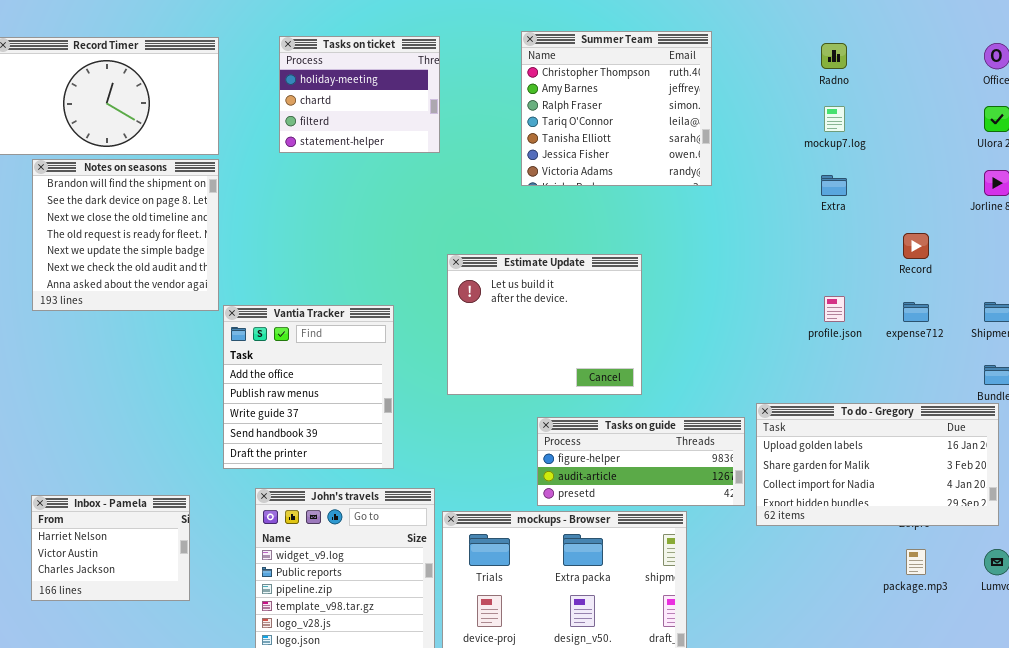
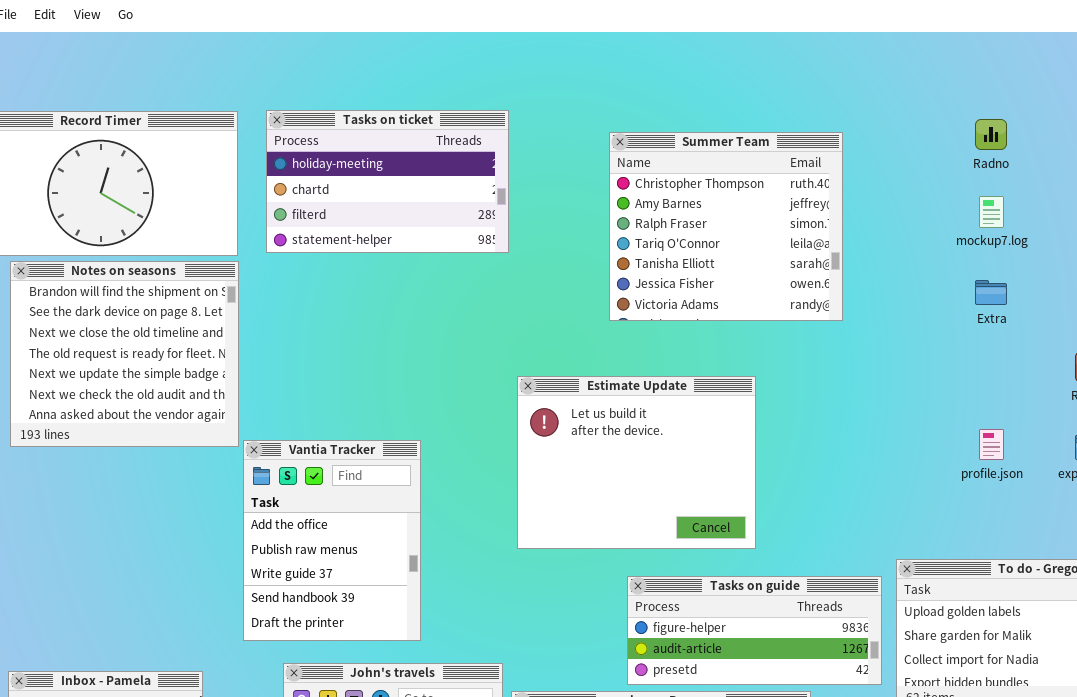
Summer Team: [521,31,712,186] -> [609,132,843,321], moved
Tasks on ticket: [279,36,440,153] -> [266,110,509,253], resized
Vantia Tracker: [223,305,394,469] -> [243,440,421,641], resized

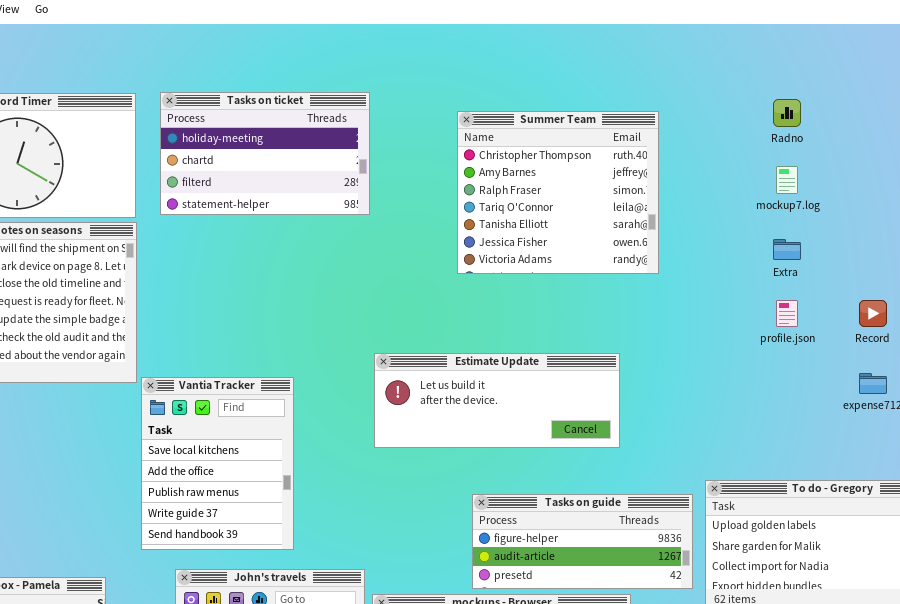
Estimate Update: [517,376,756,549] -> [374,353,620,448], moved, resized
profile.json: [979,429,1004,460] -> [776,300,798,327], moved
Vantia Tracker: [243,440,421,641] -> [141,377,294,550], scrolled up 1 row

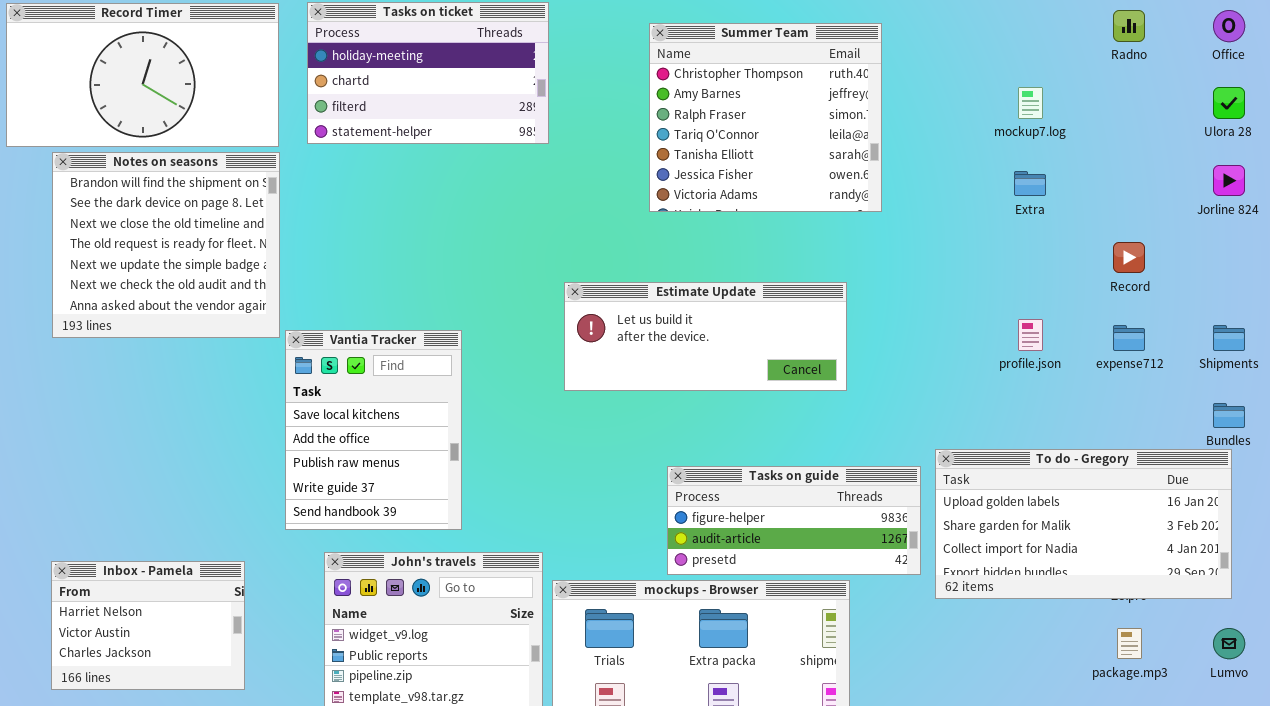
Radno: [773,99,801,127] -> [1113,10,1145,42], moved
profile.json: [776,300,798,327] -> [1018,319,1043,351], moved
Estimate Update: [374,353,620,448] -> [564,282,847,391], moved

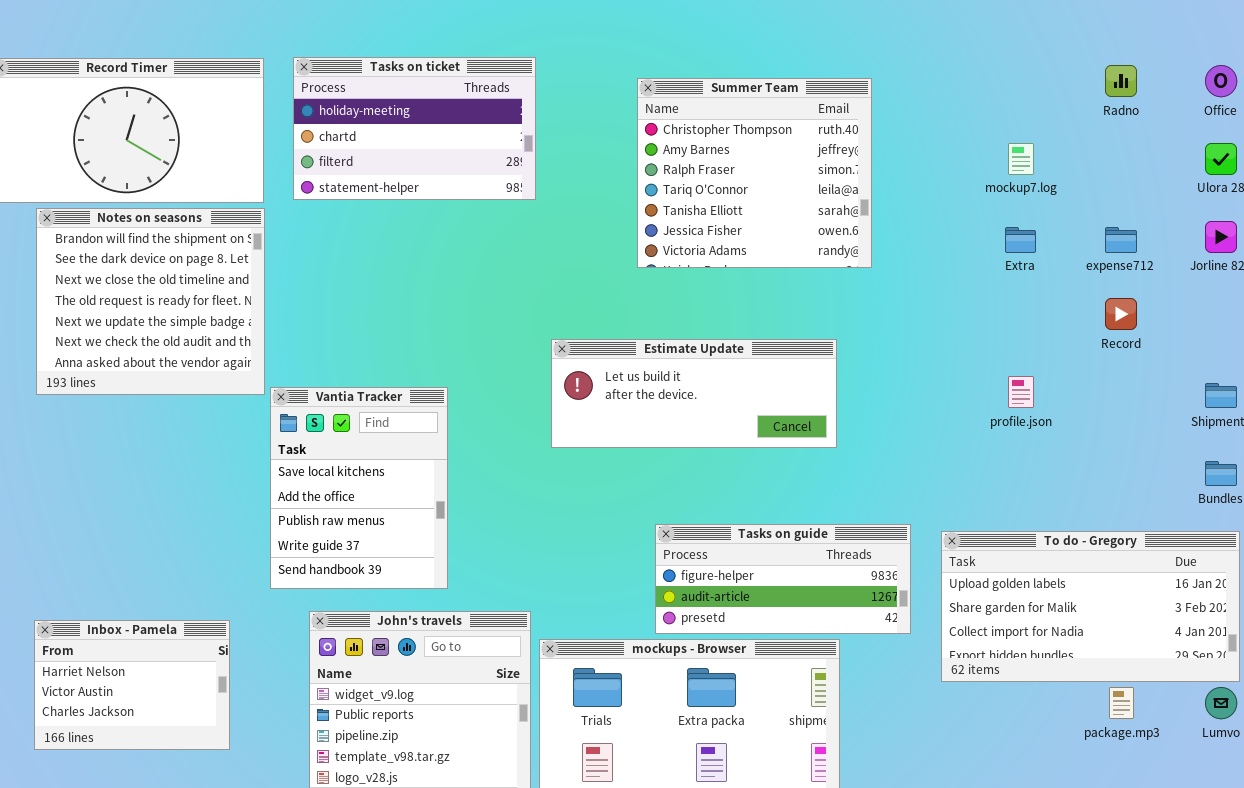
expense712: [1113,325,1145,351] -> [1105,227,1137,253], moved
To do - Gregory: [935,449,1232,599] -> [941,531,1240,682], moved

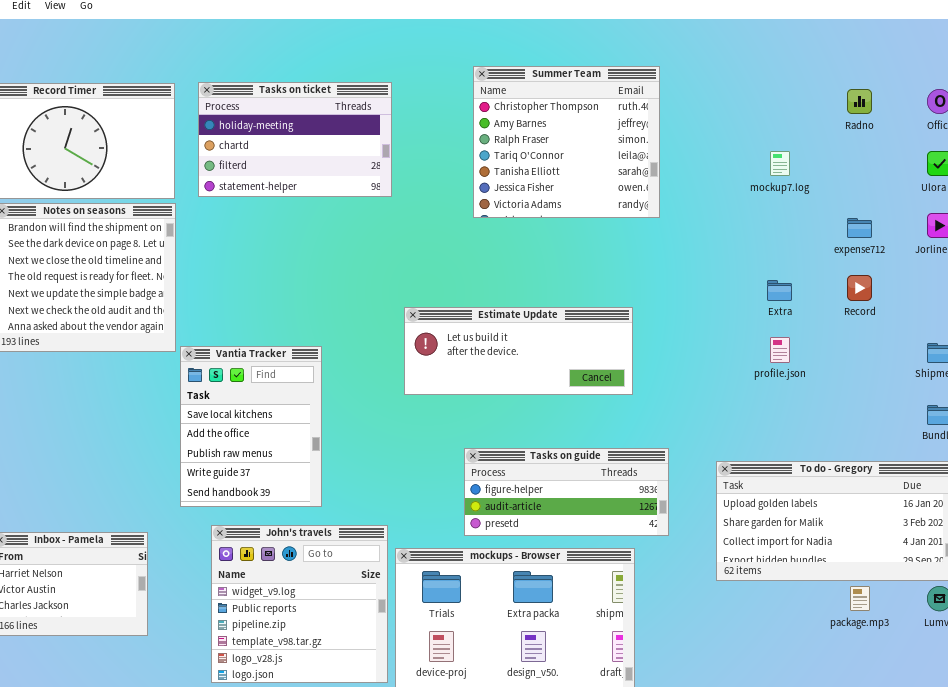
Summer Team: [637,78,872,268] -> [473,66,660,218], moved
Extra: [1005,227,1036,253] -> [767,280,792,301], moved
Tasks on guide: [655,524,911,634] -> [464,448,669,536], moved

